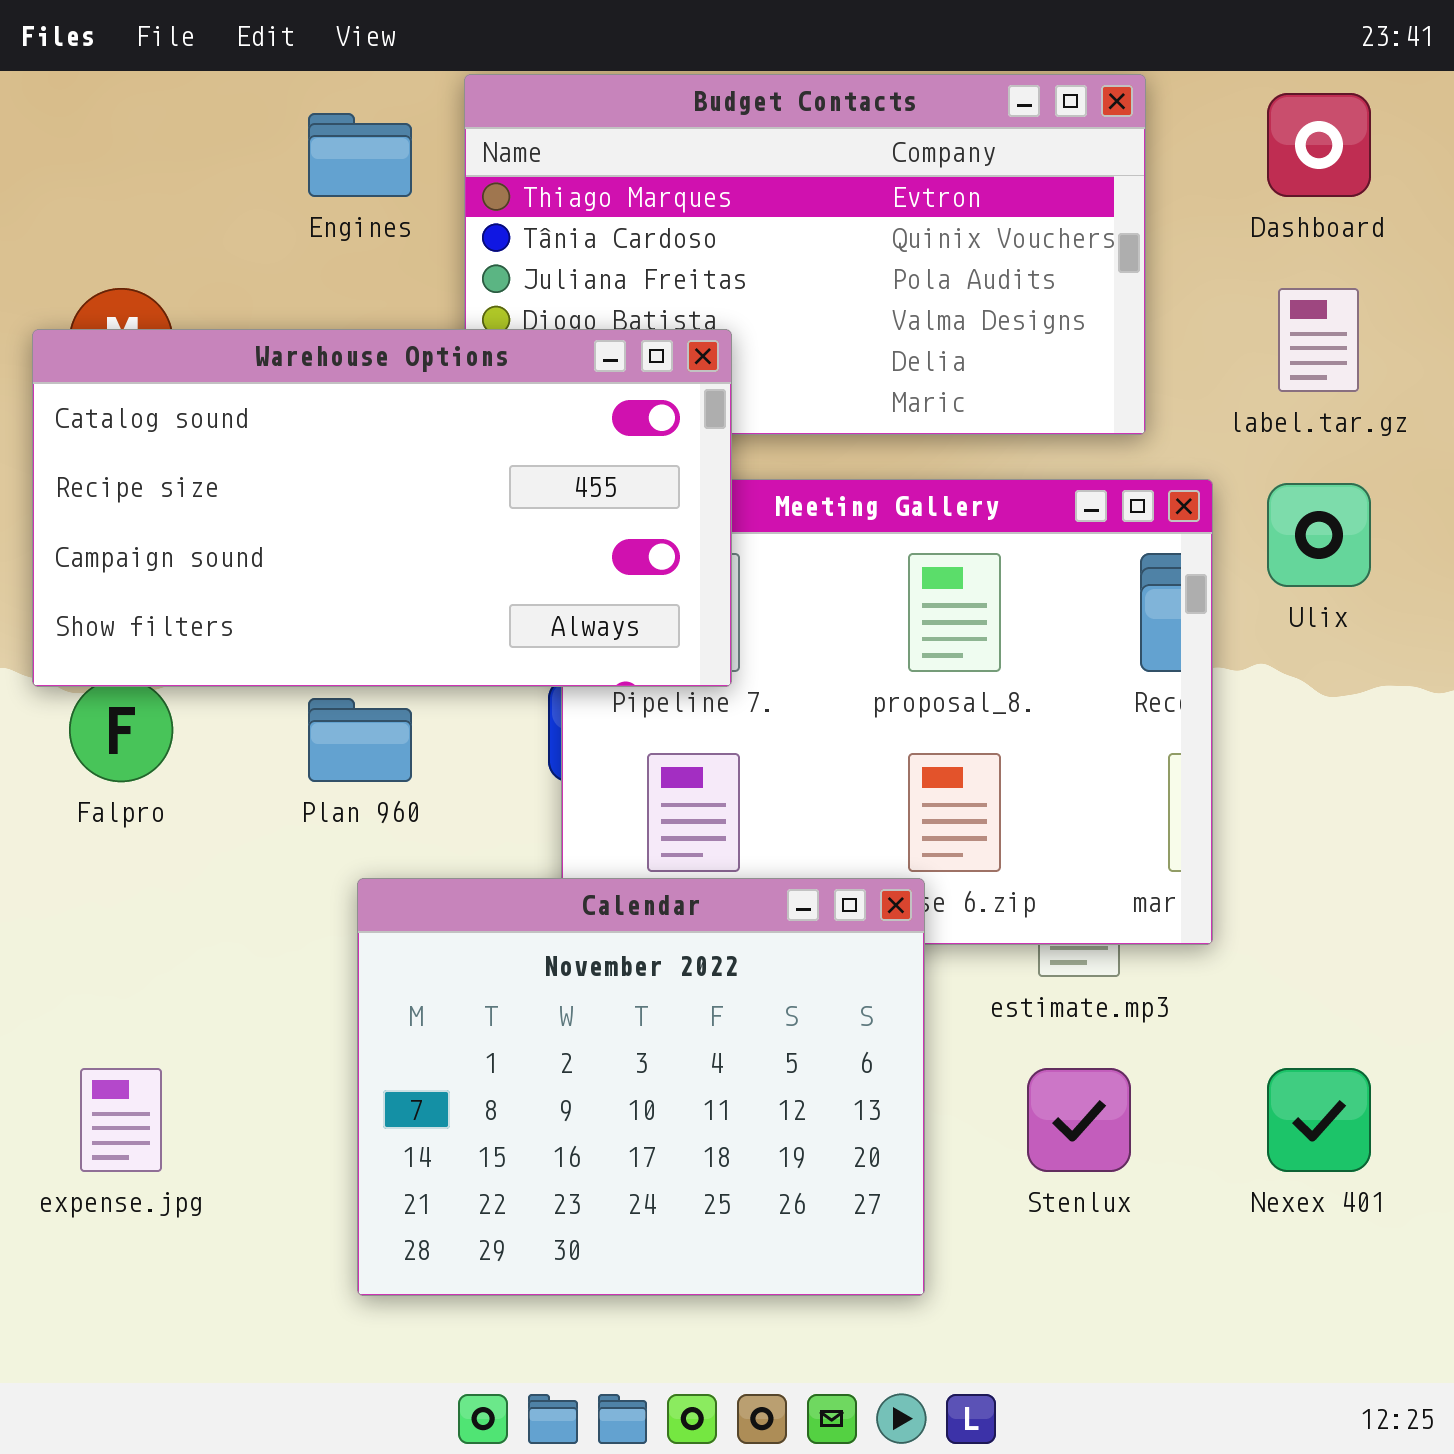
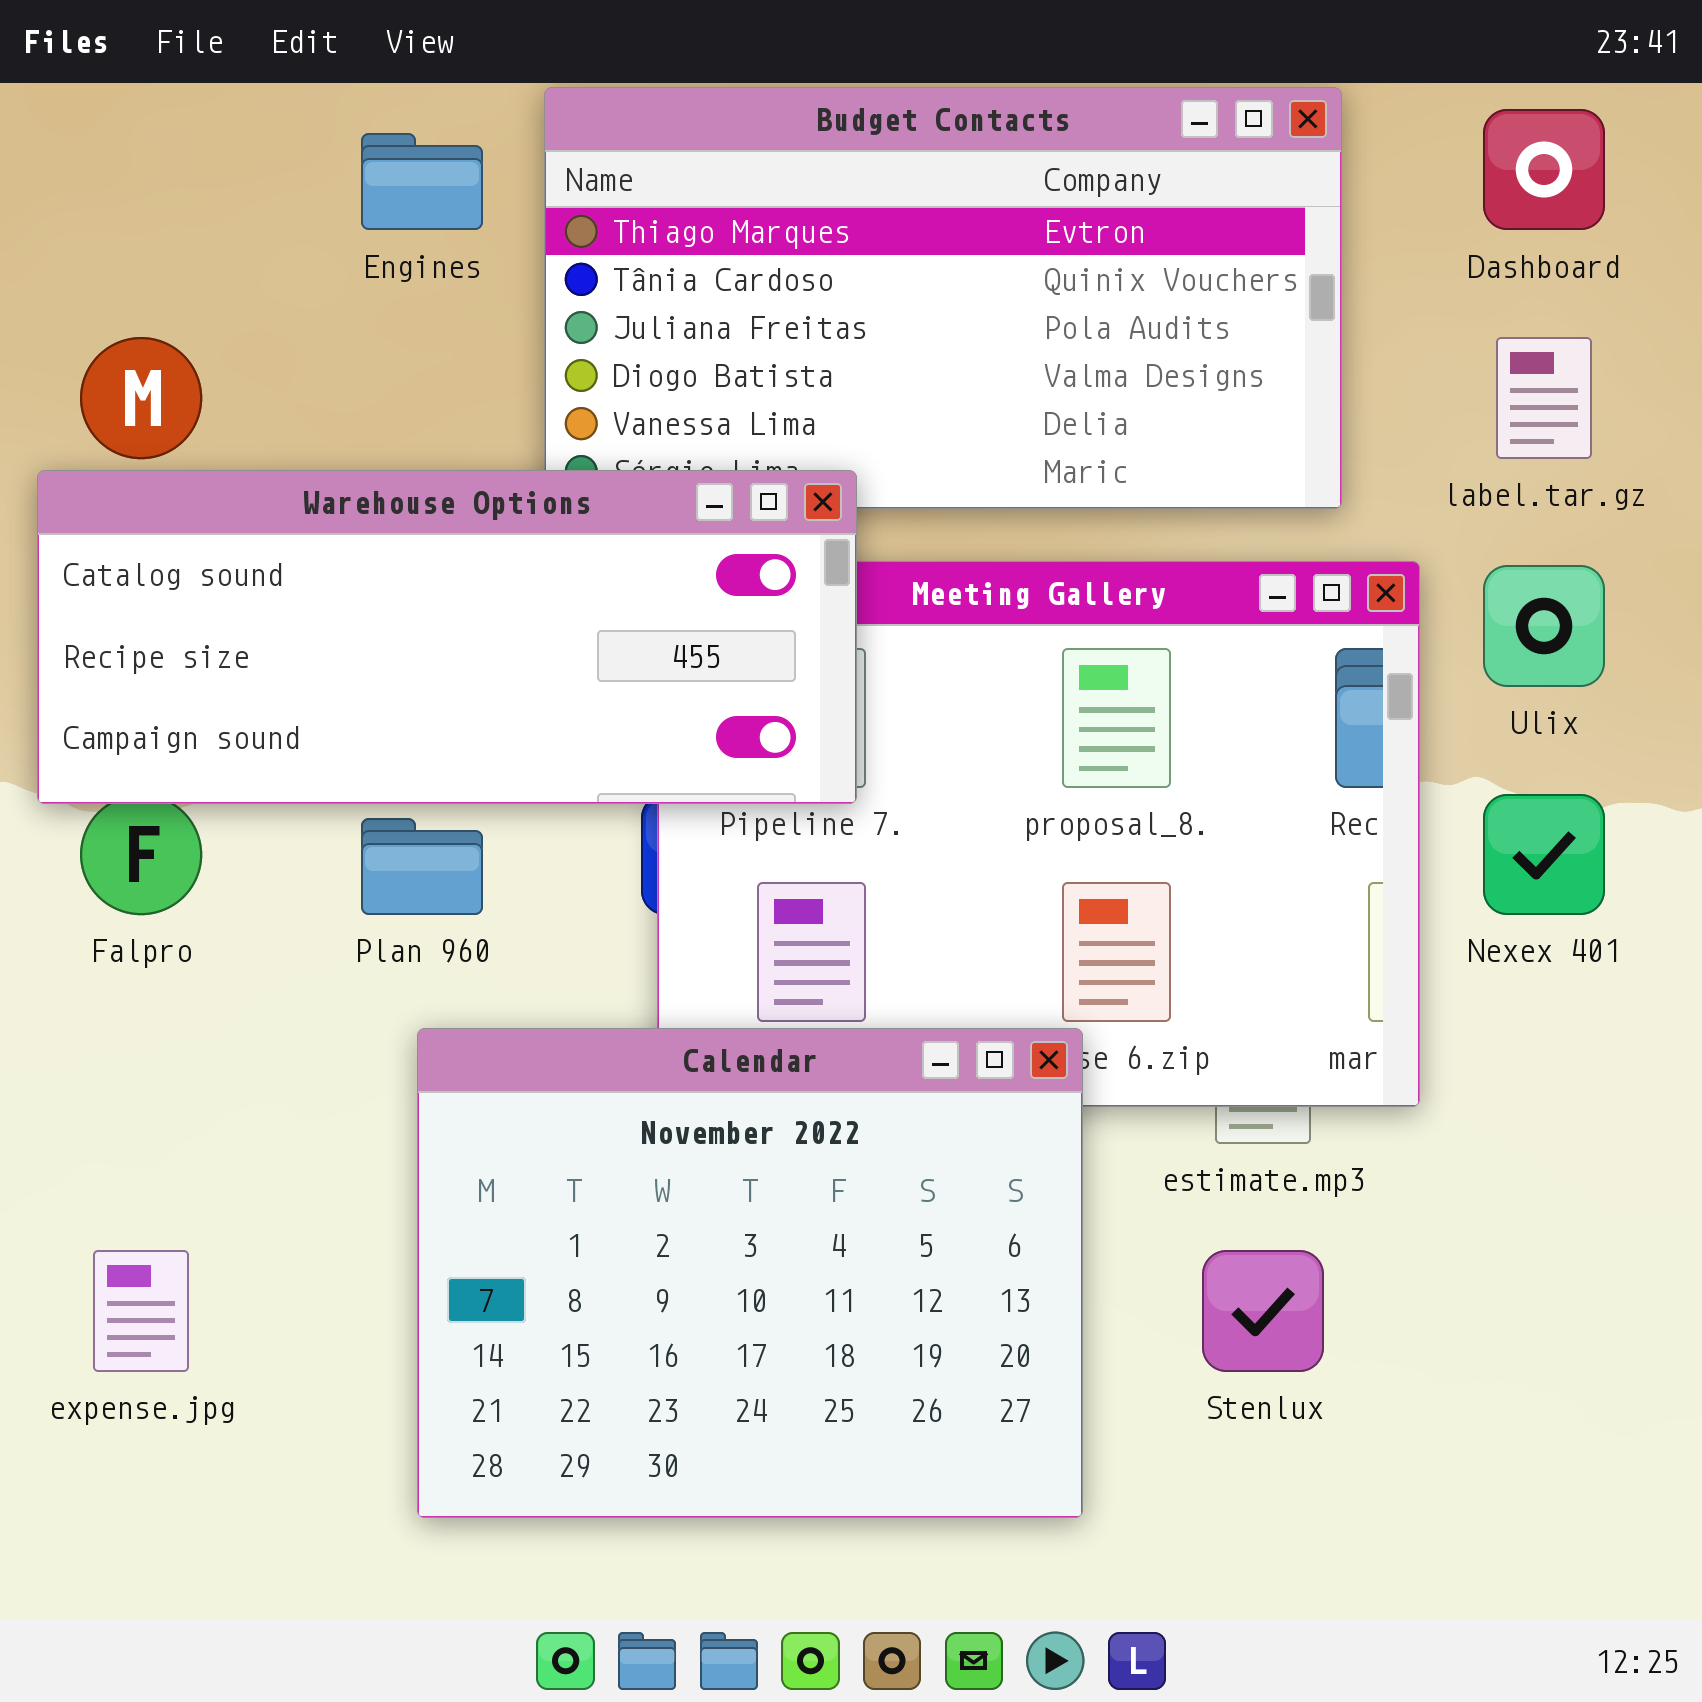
Warehouse Options: [32,329,732,687] -> [37,470,857,804], resized
Nexex 401: [1267,1068,1371,1172] -> [1483,794,1605,915], moved

